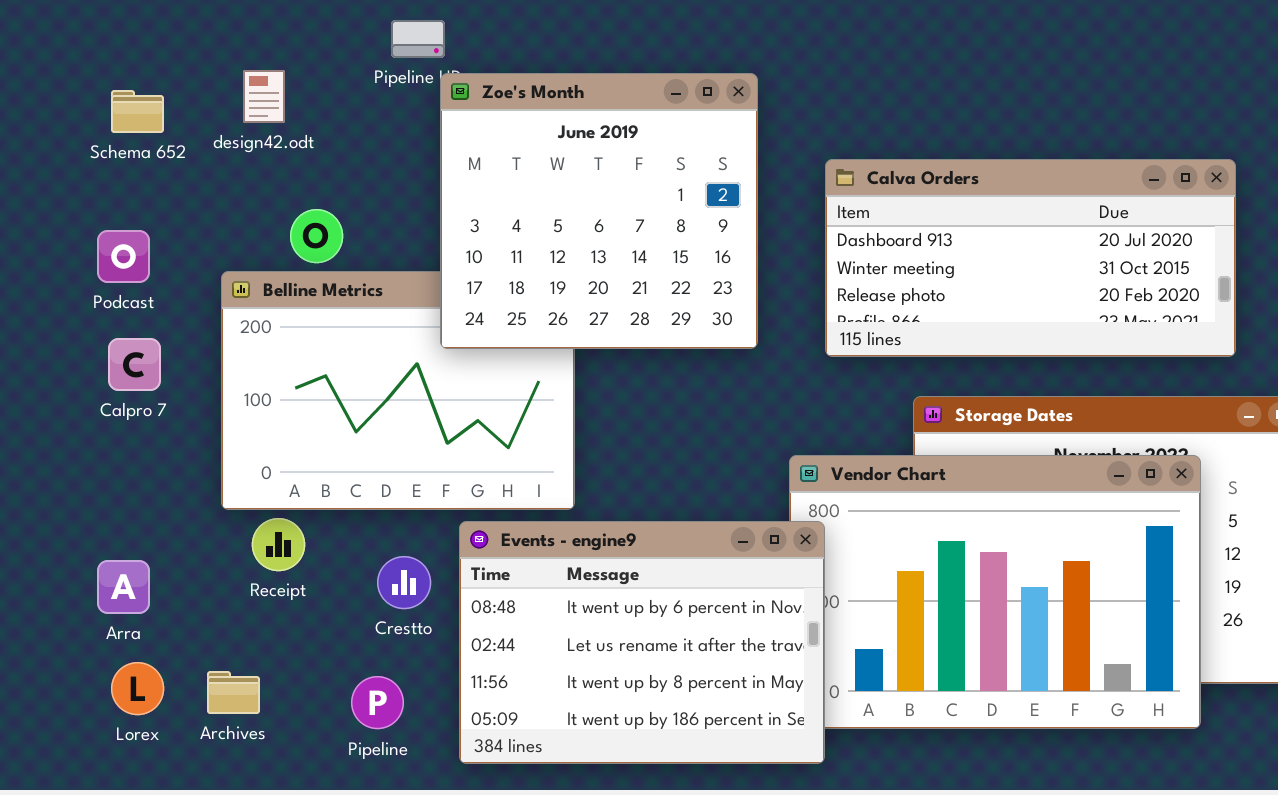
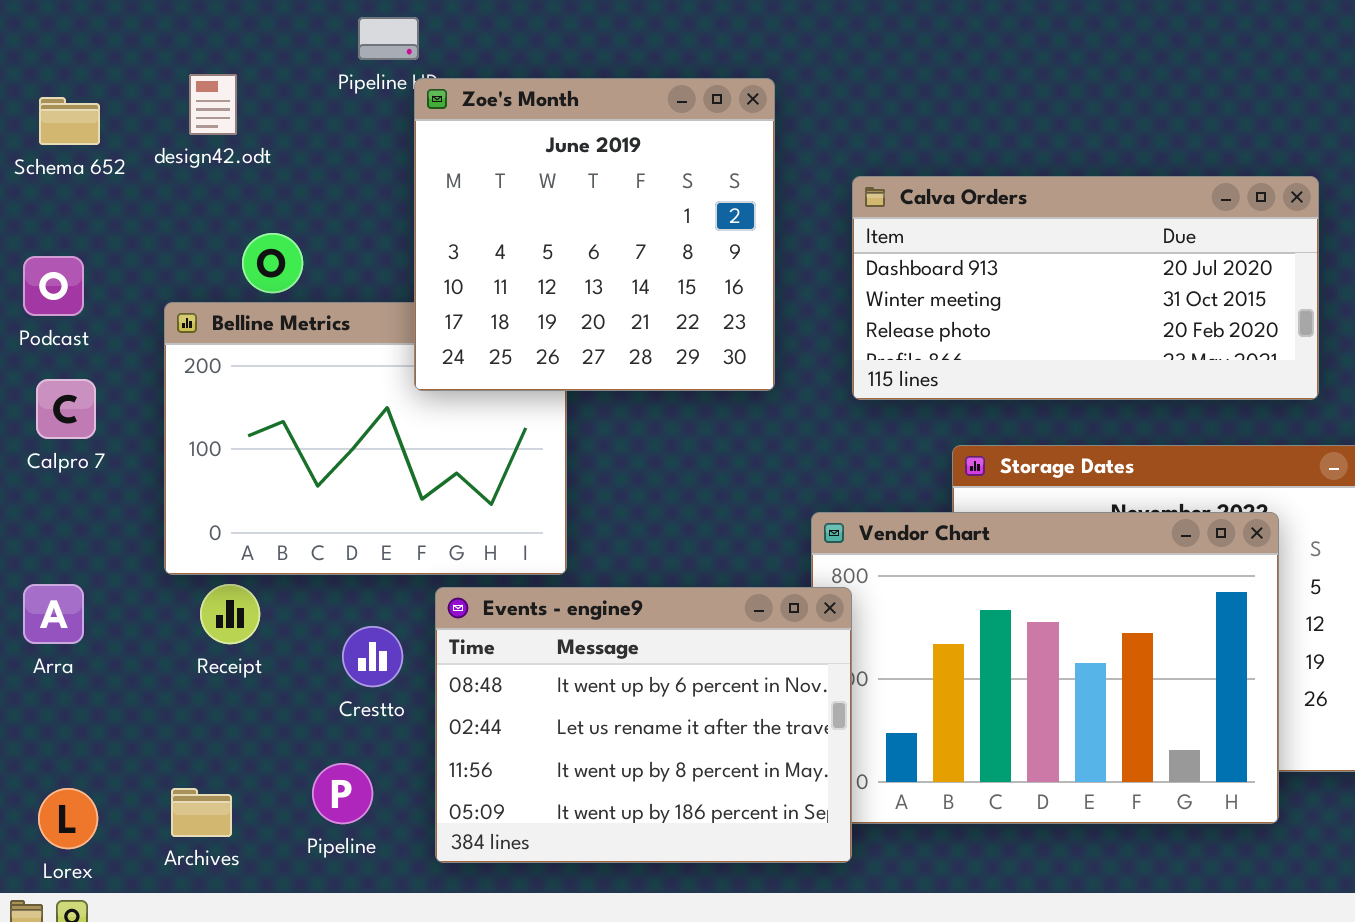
Arra: [97,560,150,614] -> [23,584,84,644], moved
Lorex: [111,662,164,715] -> [38,788,98,849], moved
Archives: [207,671,260,714] -> [171,788,232,837], moved

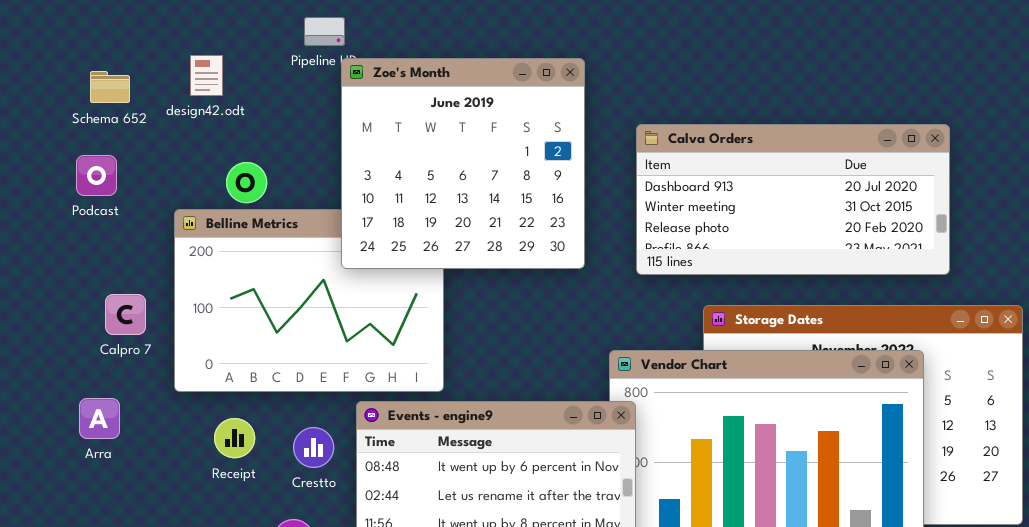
Podcast: [23,256,84,316] -> [76,155,117,196], moved
Calpro 7: [36,379,96,439] -> [105,294,146,335], moved
Receipt: [200,584,260,644] -> [214,418,255,458], moved

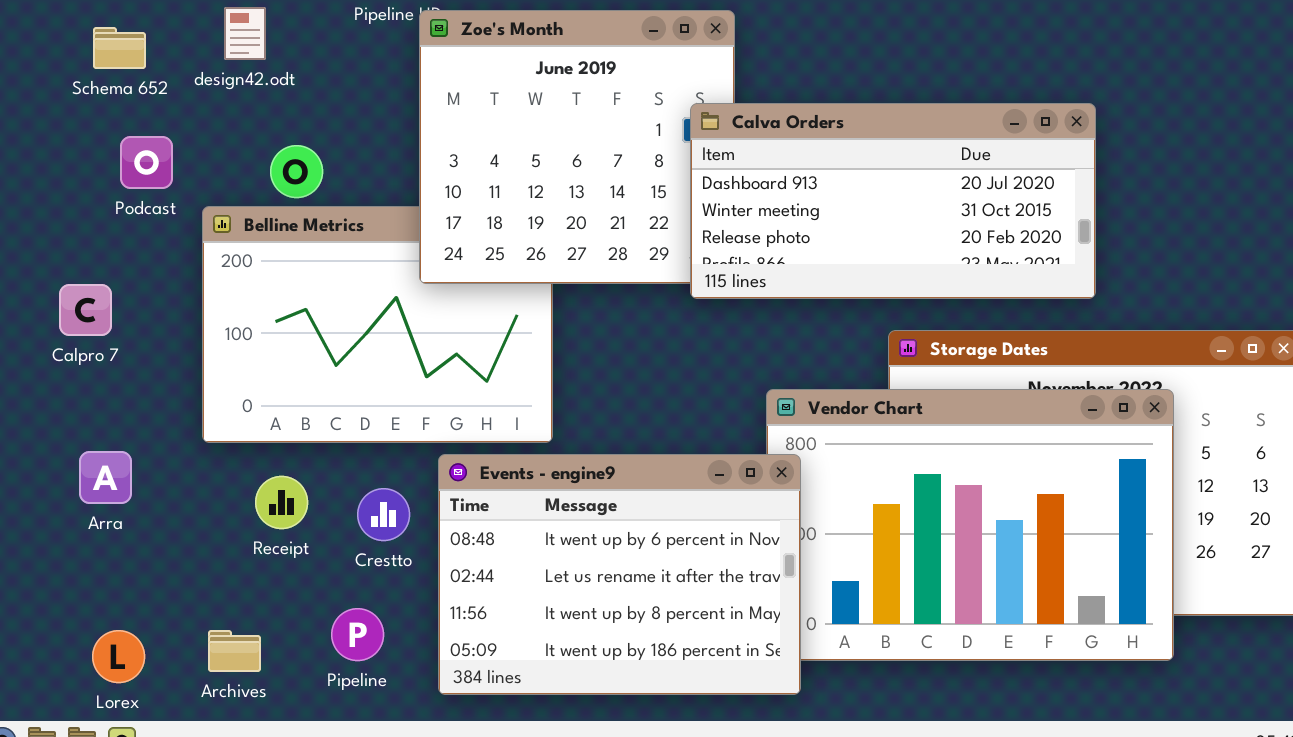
Calva Orders: [636,124,950,275] -> [690,103,1096,299], moved
Podcast: [76,155,117,196] -> [120,136,173,189], moved
Calpro 7: [105,294,146,335] -> [59,284,112,336], moved

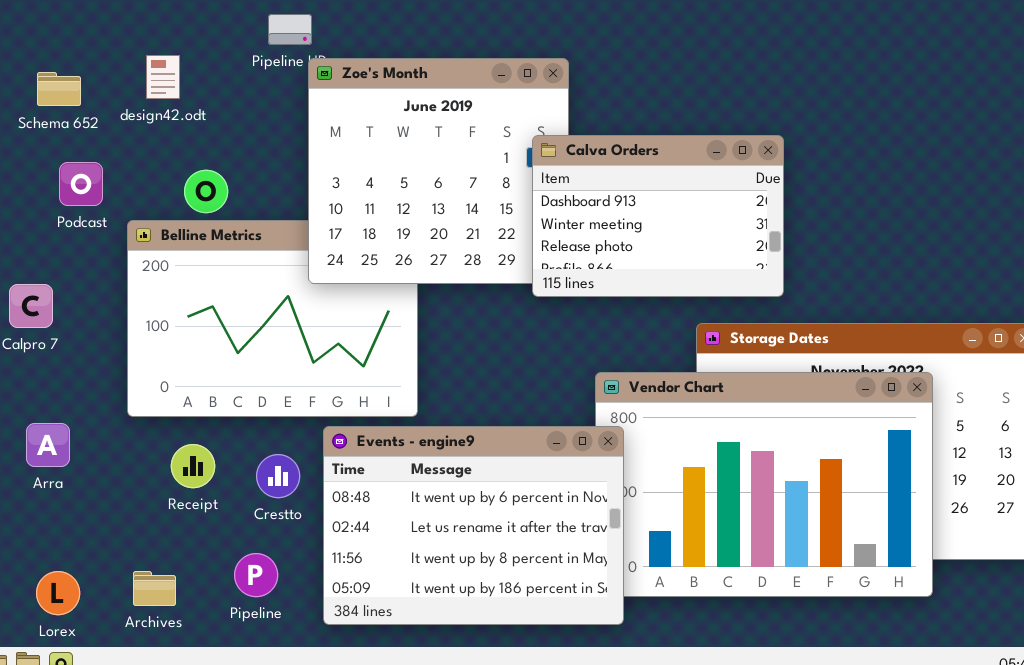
Calva Orders: [690,103,1096,299] -> [532,135,784,297], resized

